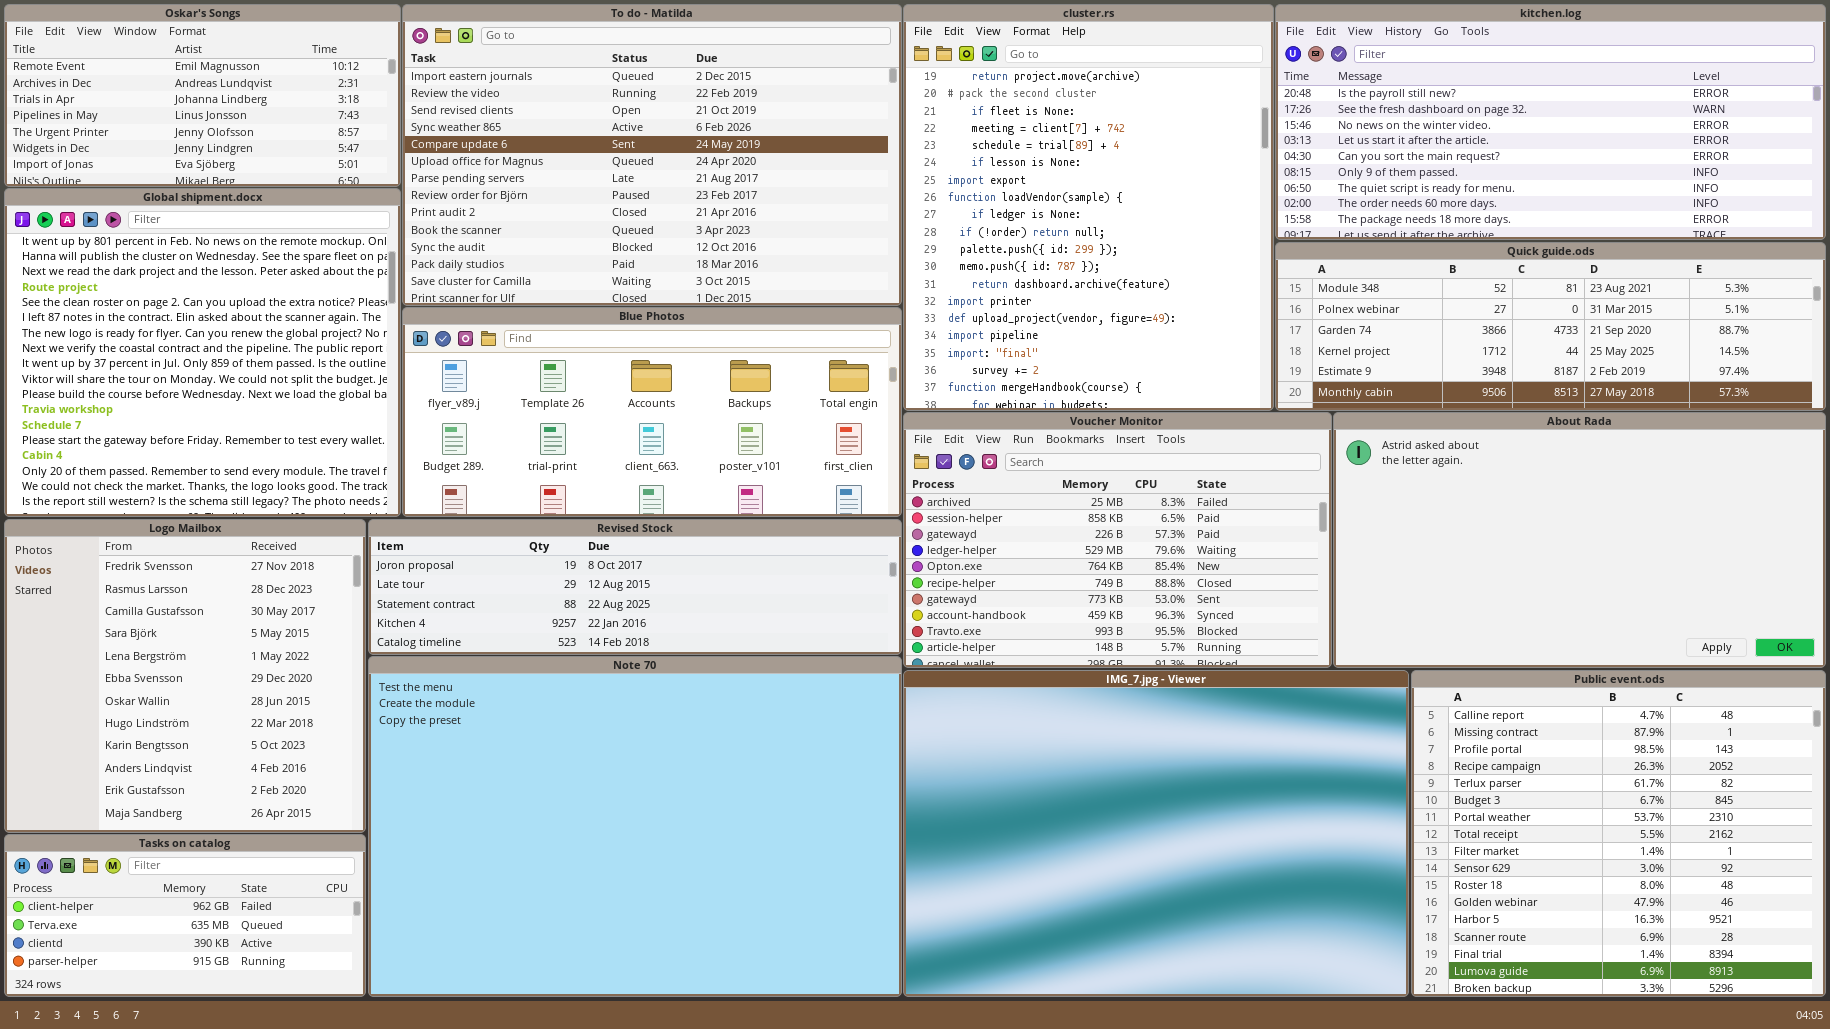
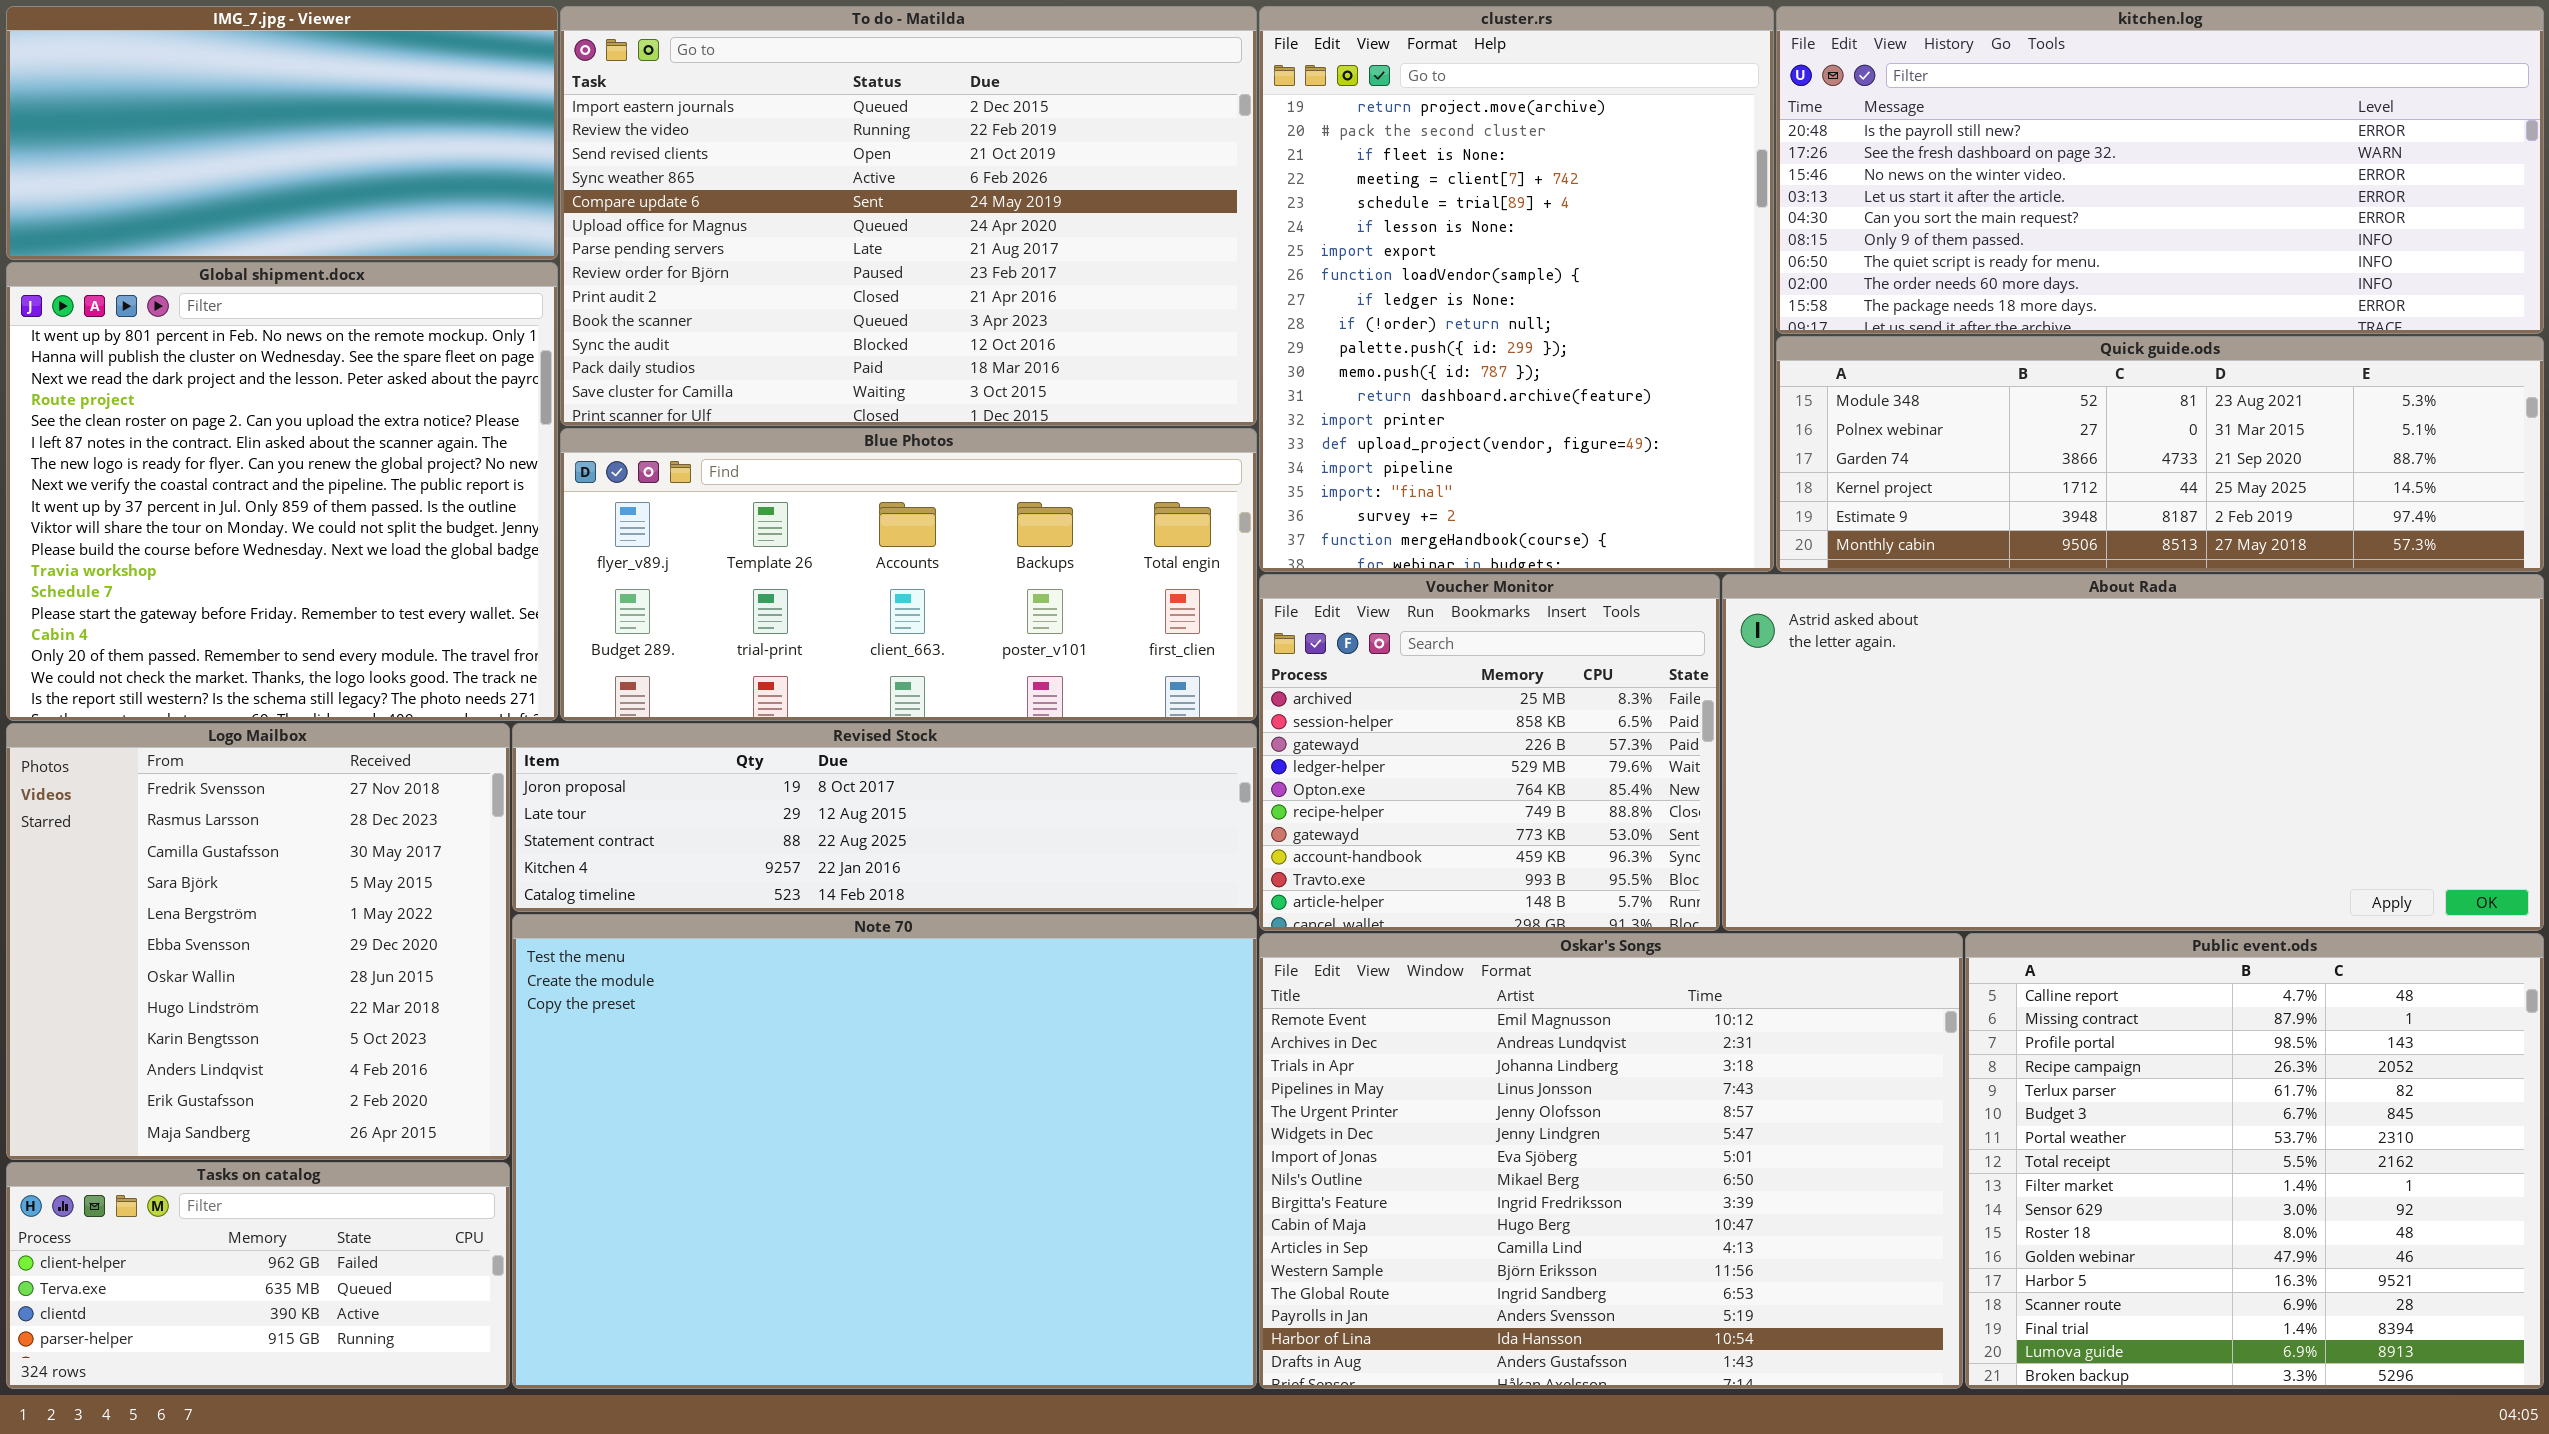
Oskar's Songs: [4,4,401,187] -> [1259,933,1963,1389], moved, resized
Voucher Monitor: [903,412,1332,668] -> [1259,574,1720,931], resized
About Rada: [1333,412,1826,668] -> [1722,574,2544,931], resized
IMG_7.jpg - Viewer: [903,670,1409,997] -> [6,6,558,260], moved, resized

